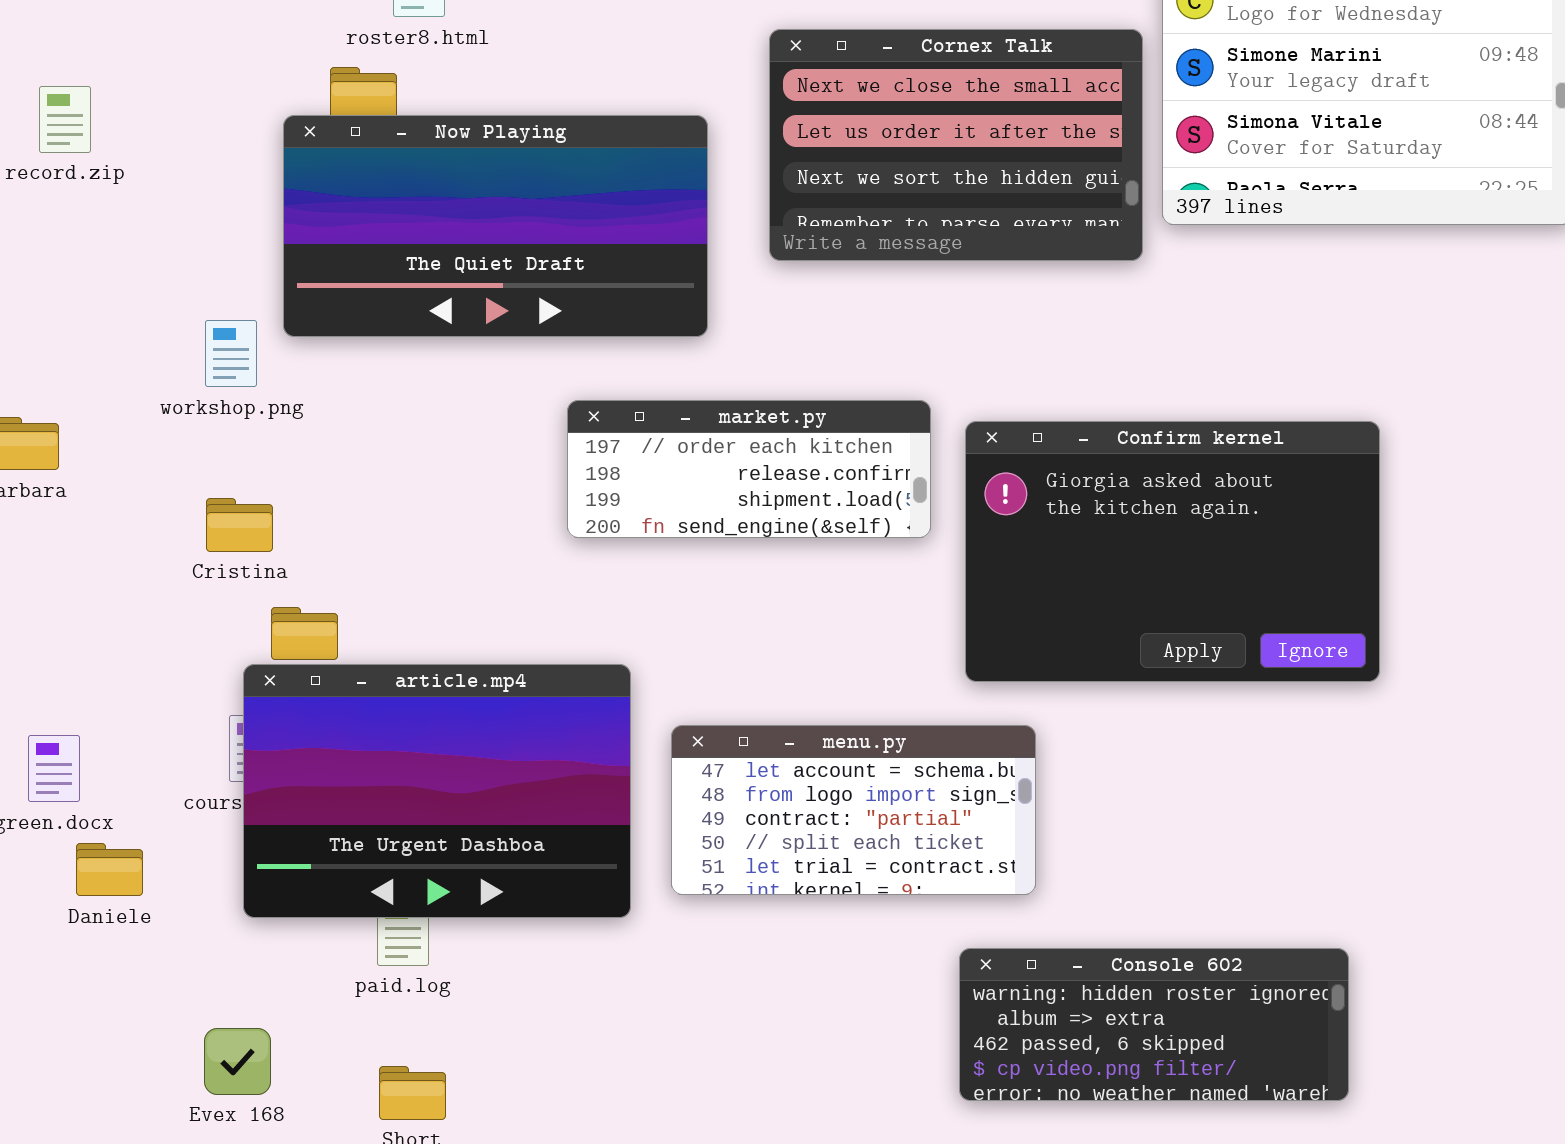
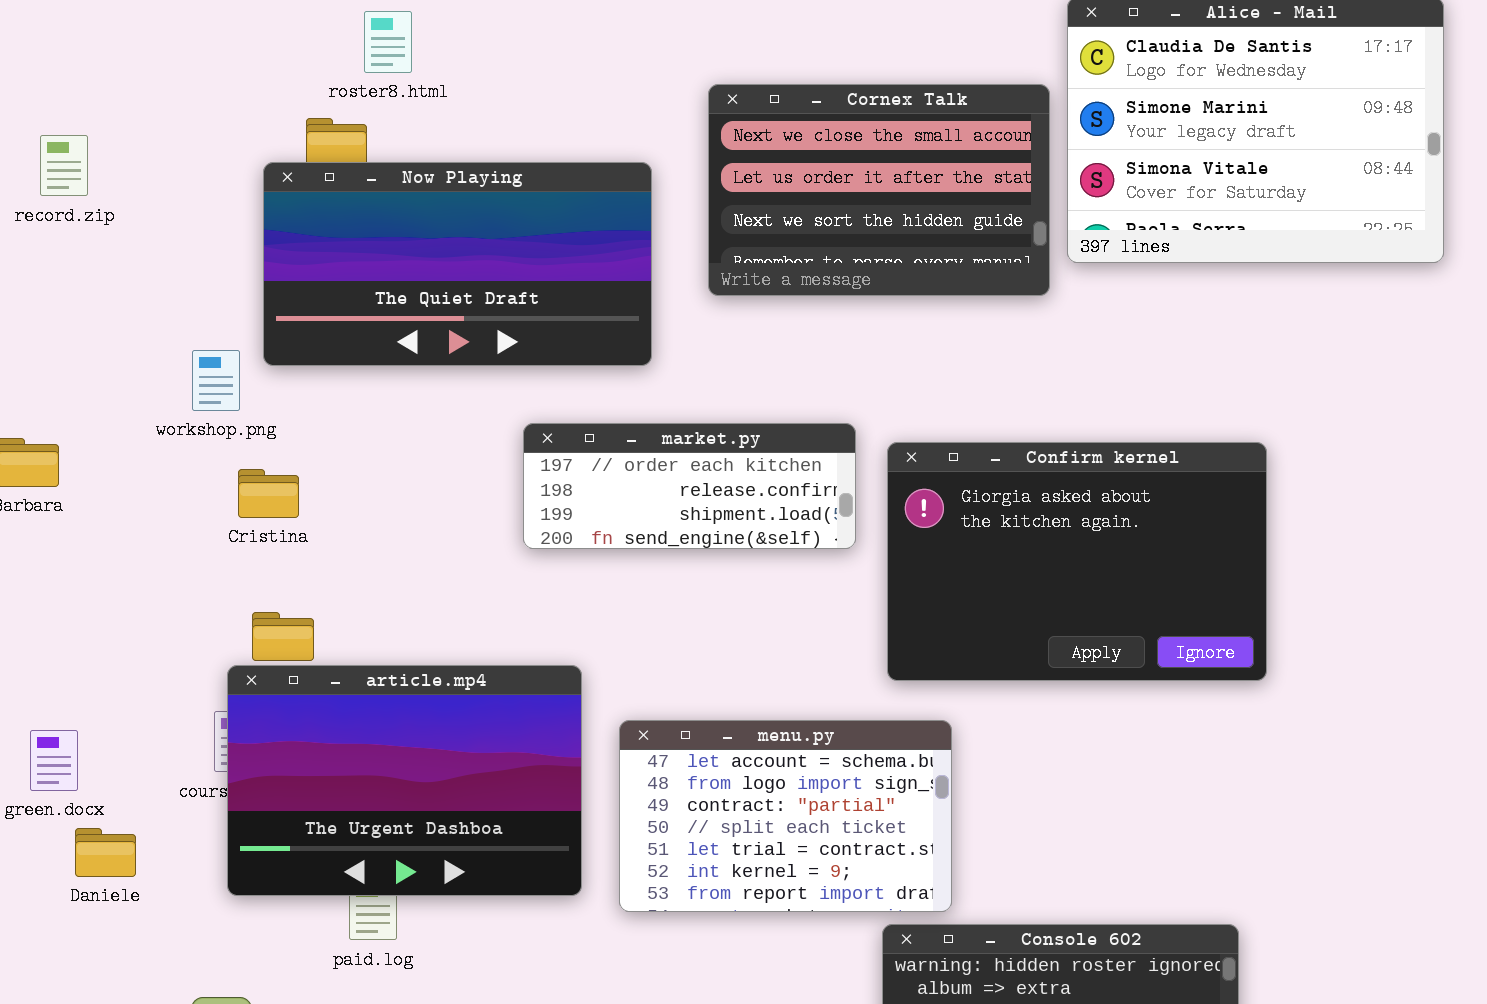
Cristina: [206,498,273,552] -> [238,469,299,518], moved
menu.py: [671,725,1036,895] -> [619,720,952,912], resized

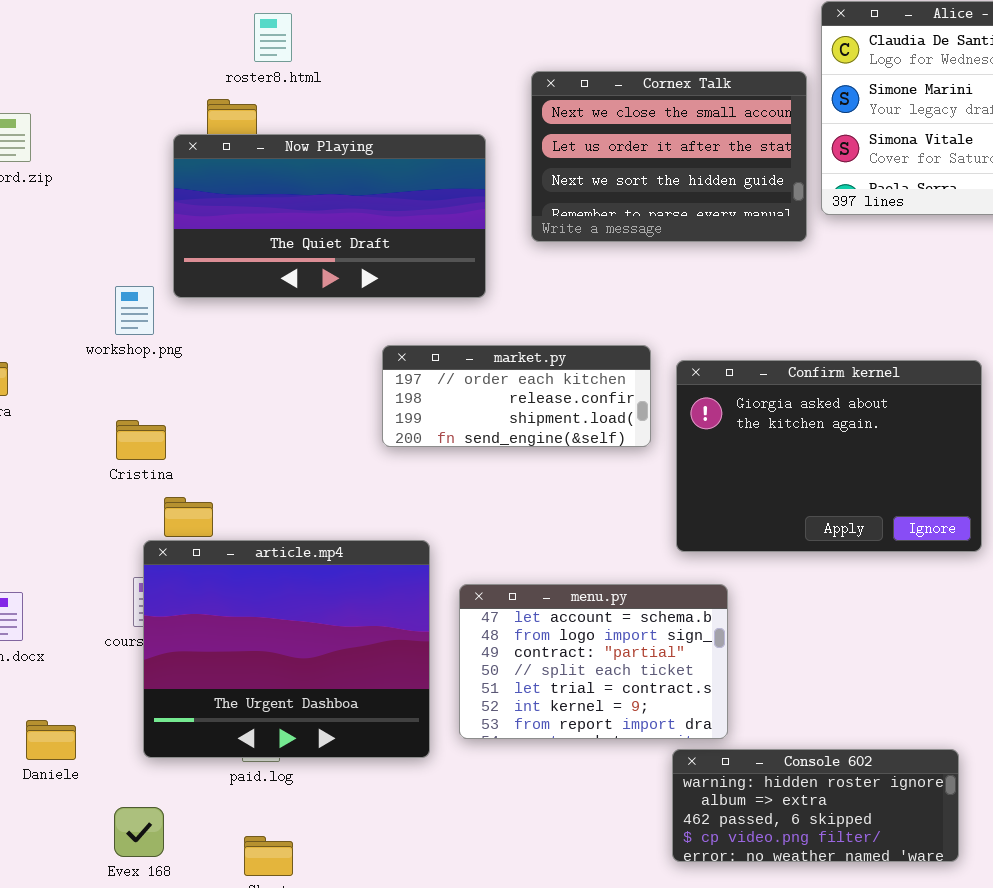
Cristina: [238,469,299,518] -> [116,420,166,460], moved
article.mp4: [227,665,582,896] -> [143,540,430,758], resized
Daniele: [75,828,136,877] -> [26,720,76,760], moved

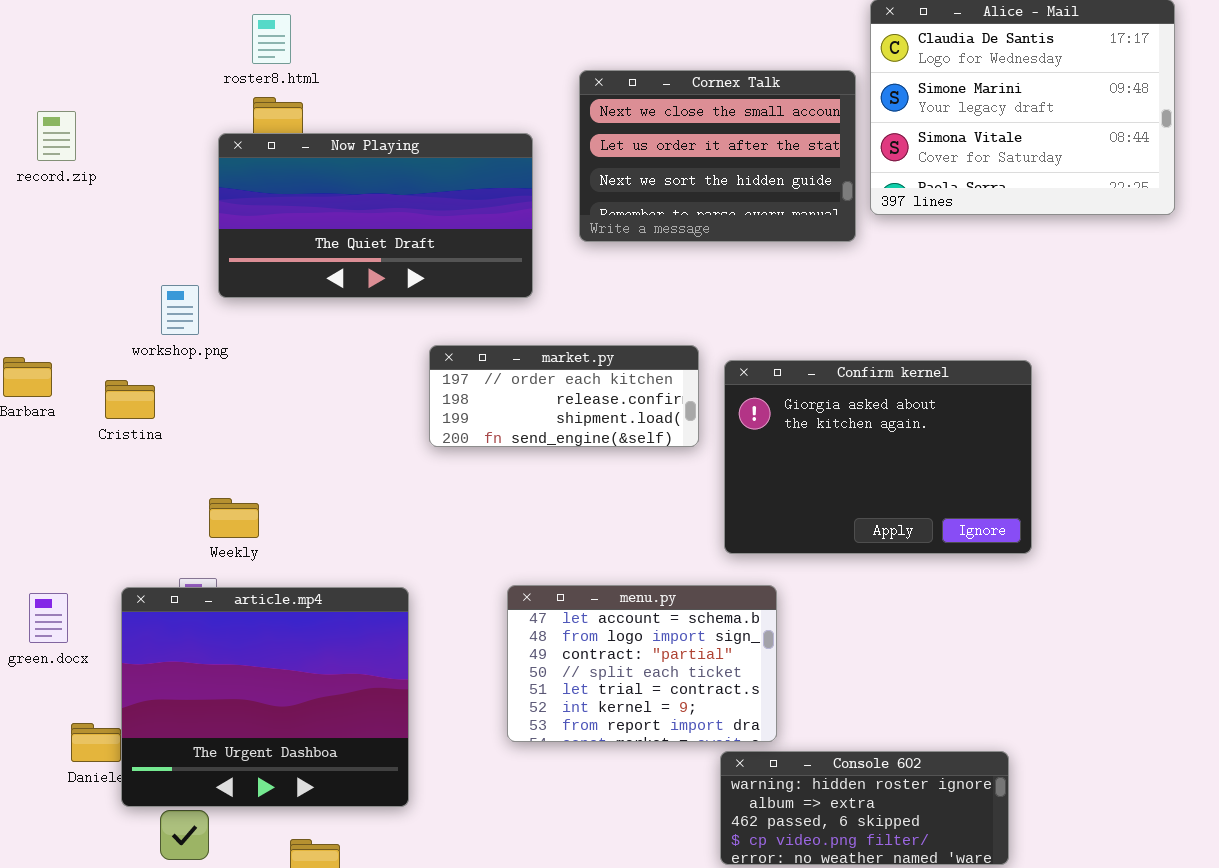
roster8.html: [254,13,292,62] -> [252,14,291,64], moved
Cristina: [116,420,166,460] -> [105,380,155,419], moved
article.mp4: [143,540,430,758] -> [121,587,409,807], moved

